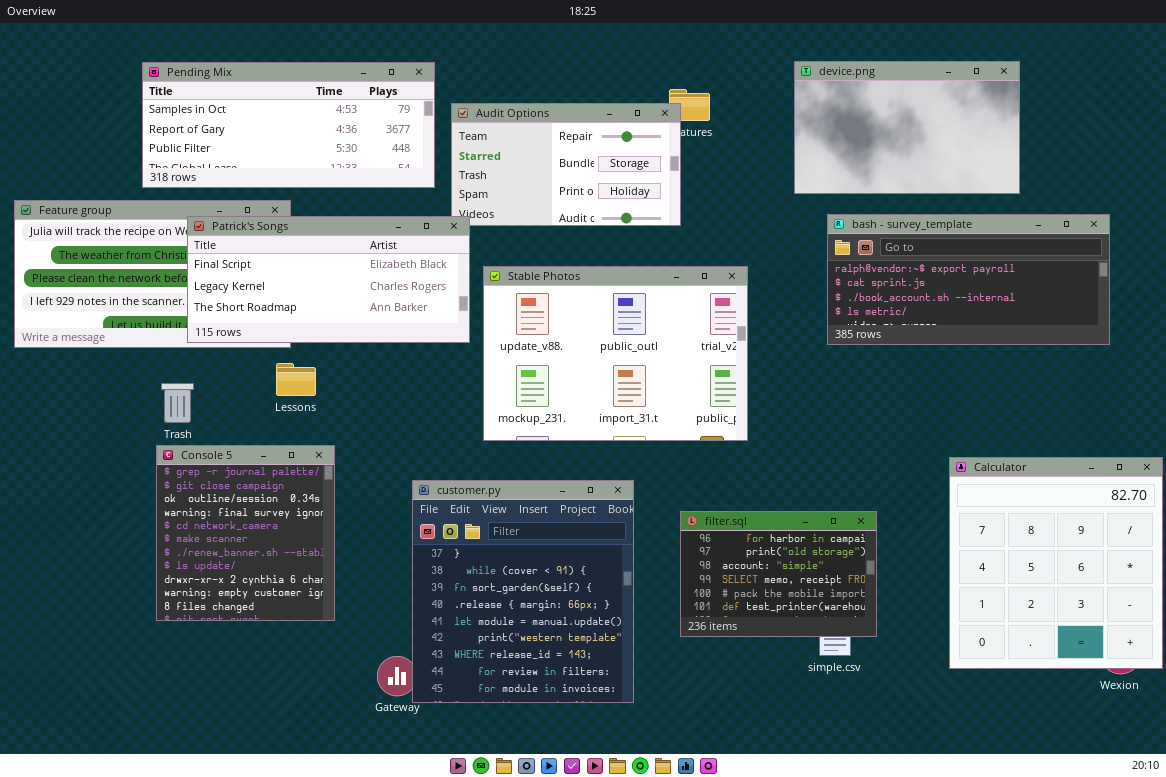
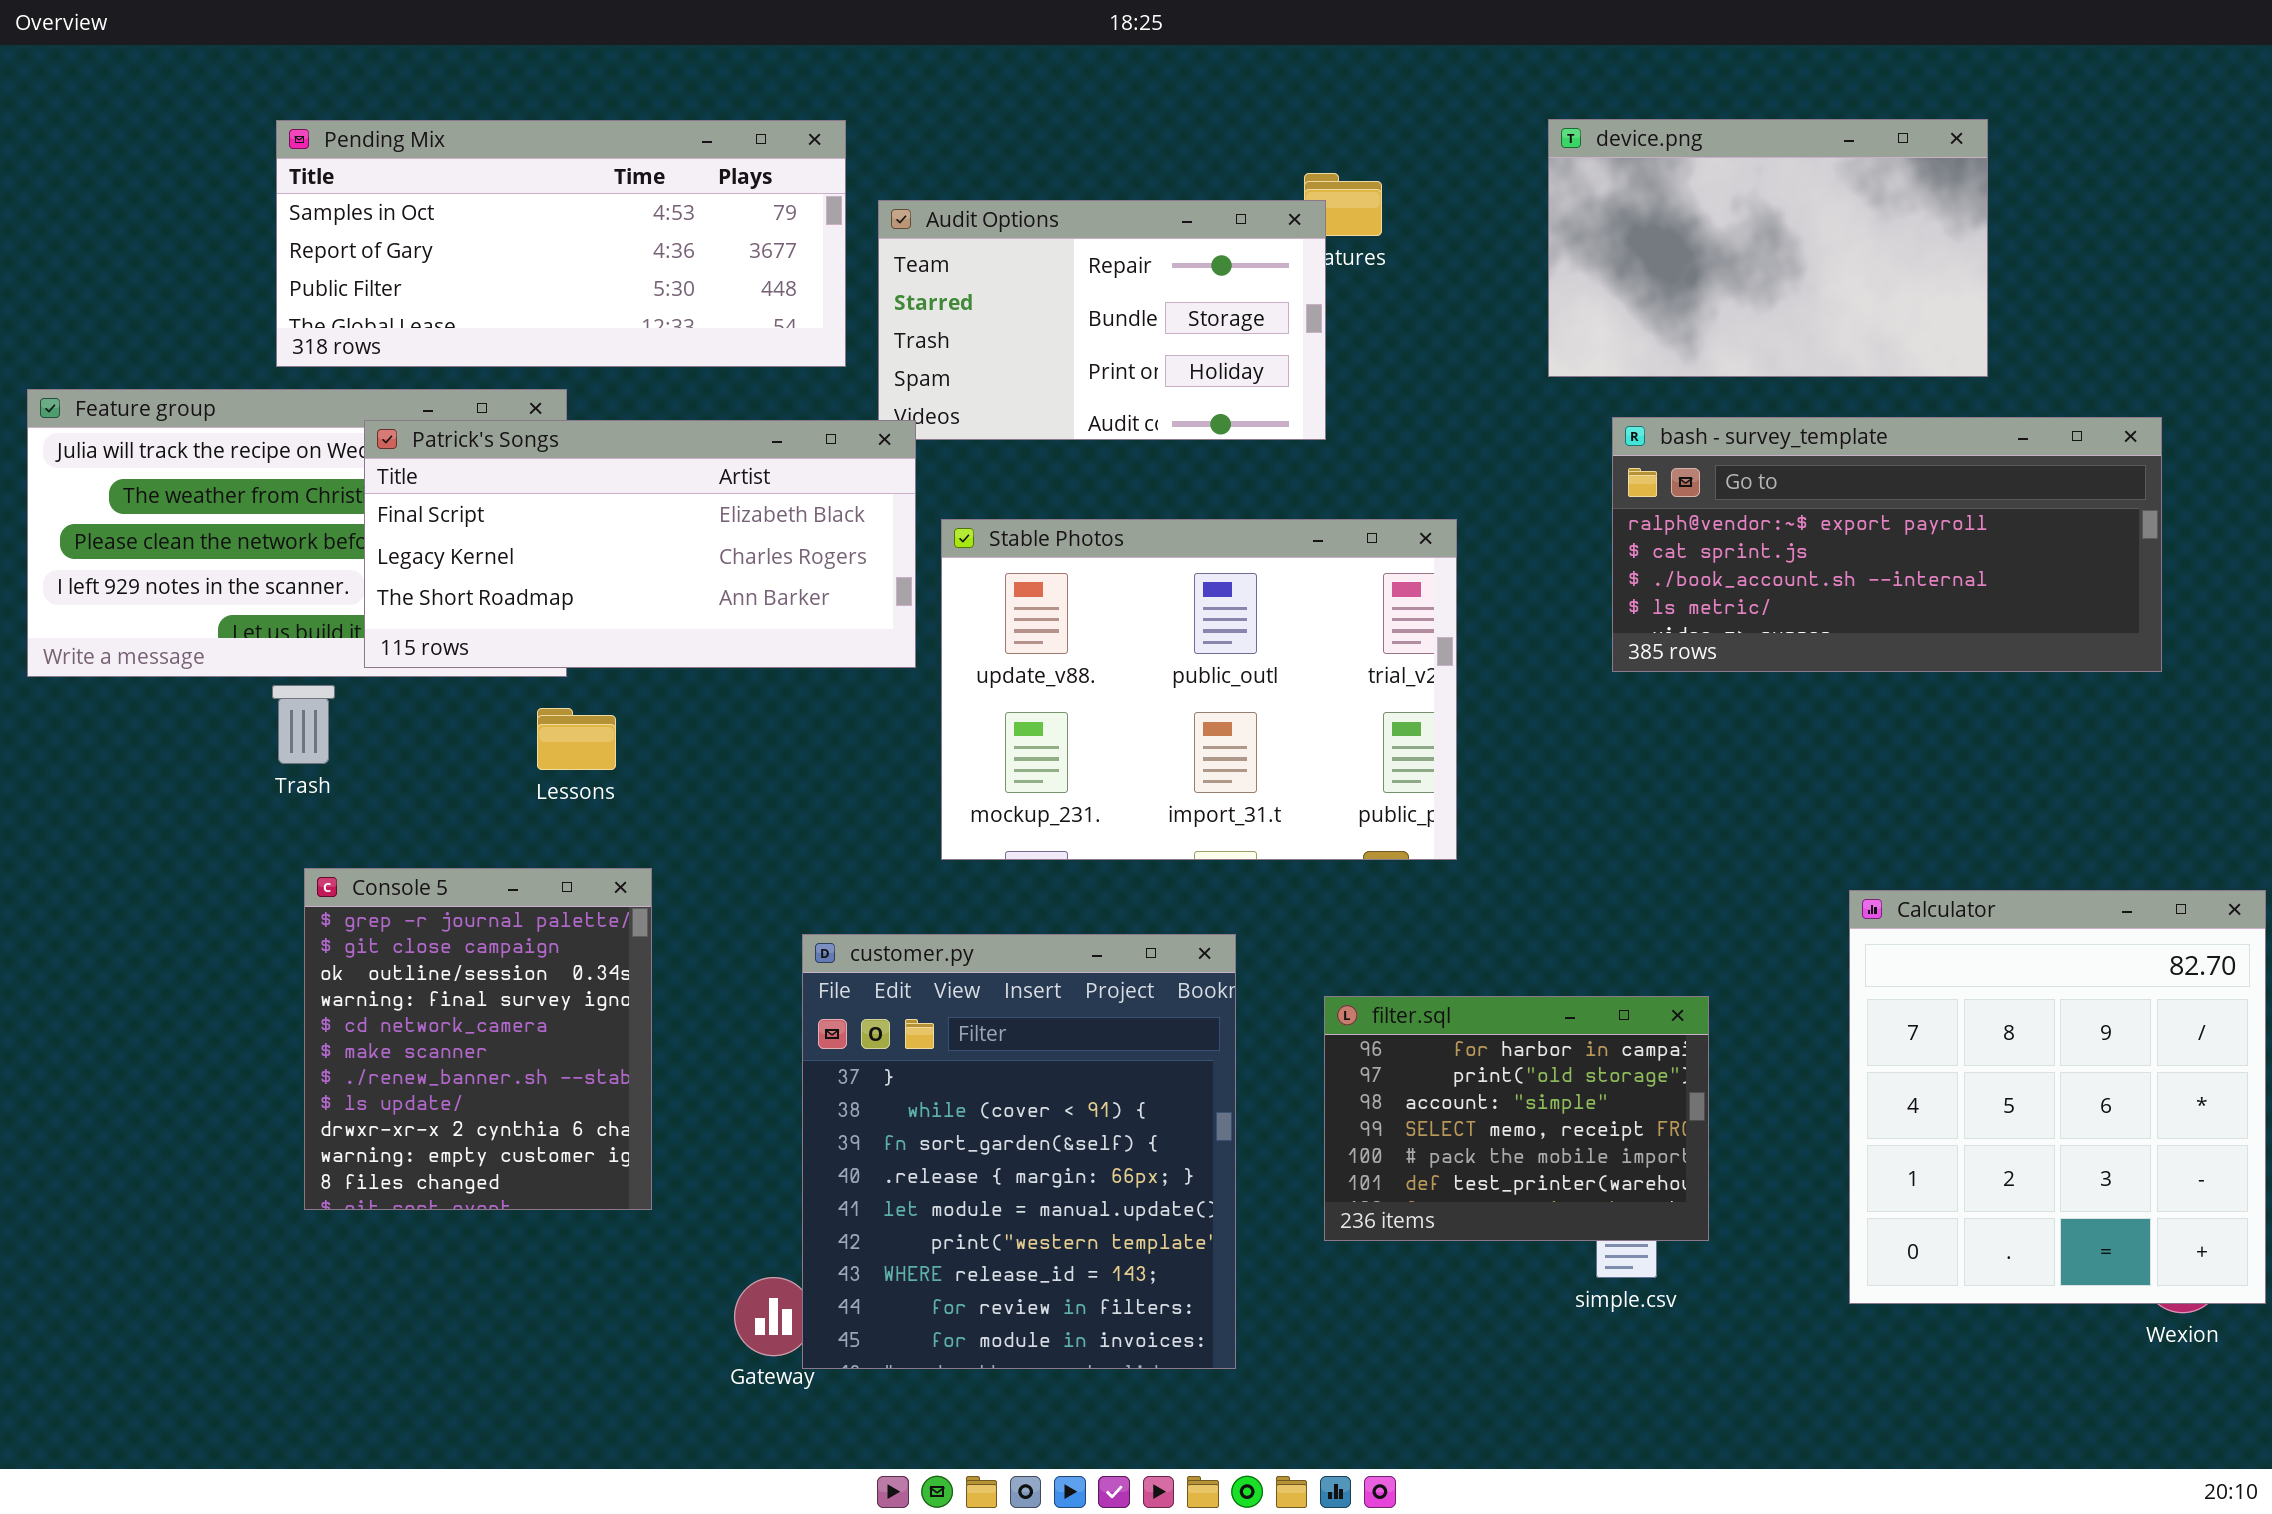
Trash: [161,383,194,423] -> [272,685,335,764], moved

